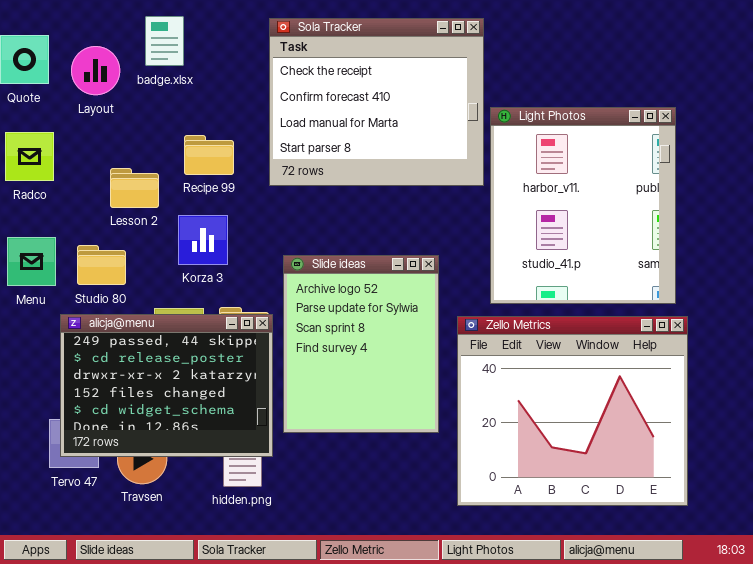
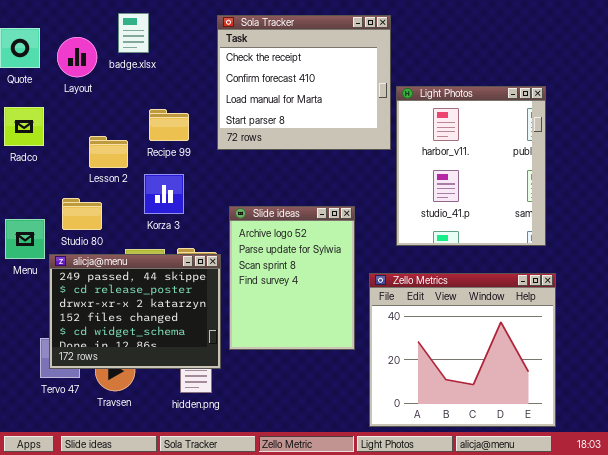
Menu: [7,237,56,286] -> [5,219,45,259], moved
Zello Metrics: [457,316,688,506] -> [369,273,556,427], moved

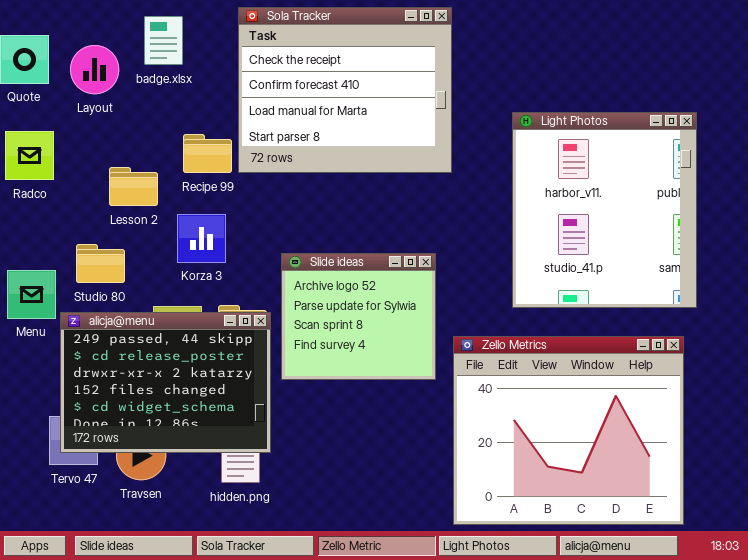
Sola Tracker: [217,15,391,150] -> [238,7,452,173], moved
Light Photos: [396,86,546,246] -> [512,112,697,308], moved
Slide ideas: [229,206,355,350] -> [281,253,436,380], resized

